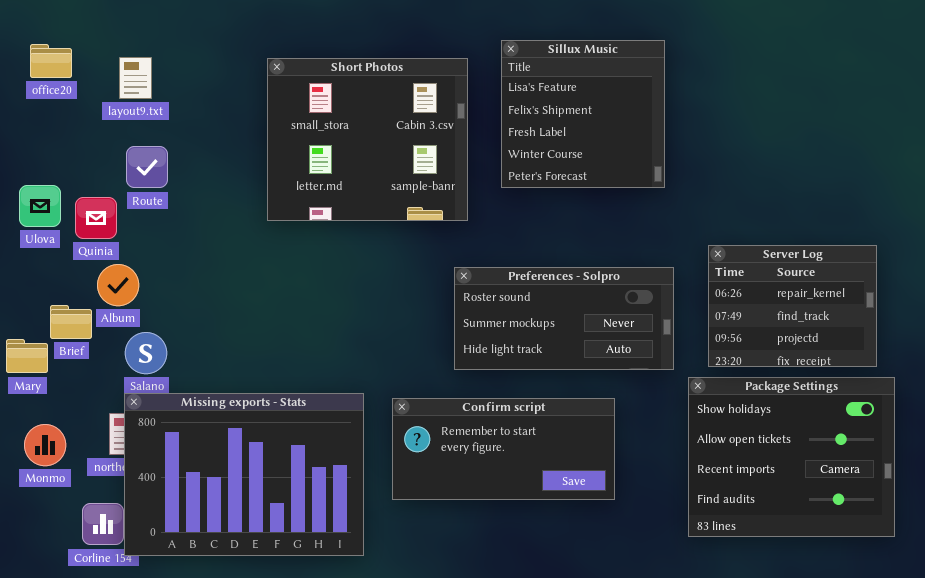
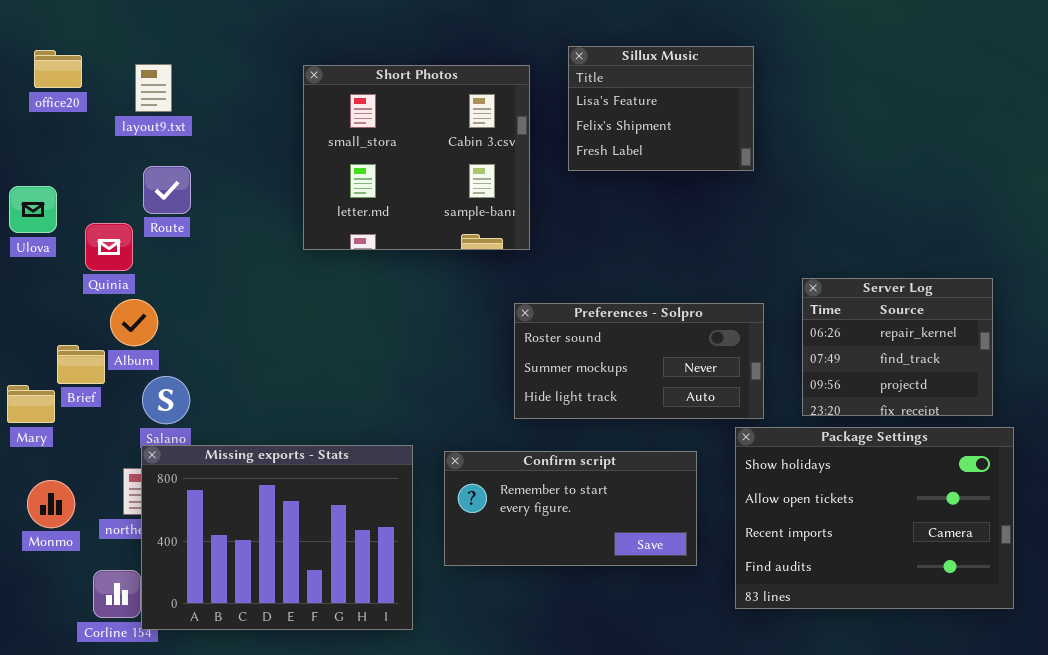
Sillux Music: [501,40,665,188] -> [568,46,754,171], resized
Ulova: [19,185,61,227] -> [9,186,57,233], moved
Package Settings: [688,377,895,537] -> [735,427,1014,609], resized

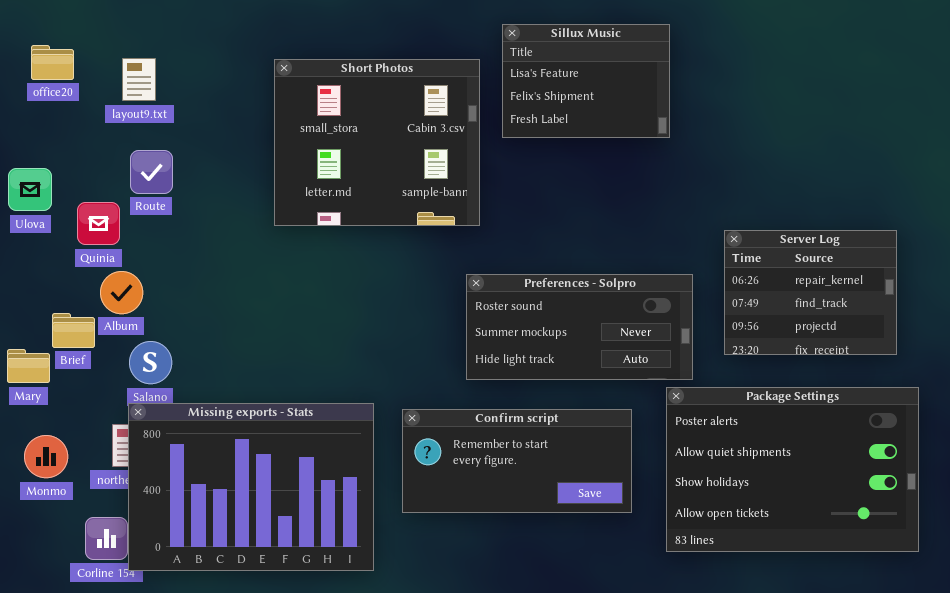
Sillux Music: [568,46,754,171] -> [502,24,670,138], moved
Server Log: [802,278,993,416] -> [724,230,897,355], moved
Package Settings: [735,427,1014,609] -> [666,387,919,552], scrolled up 2 rows

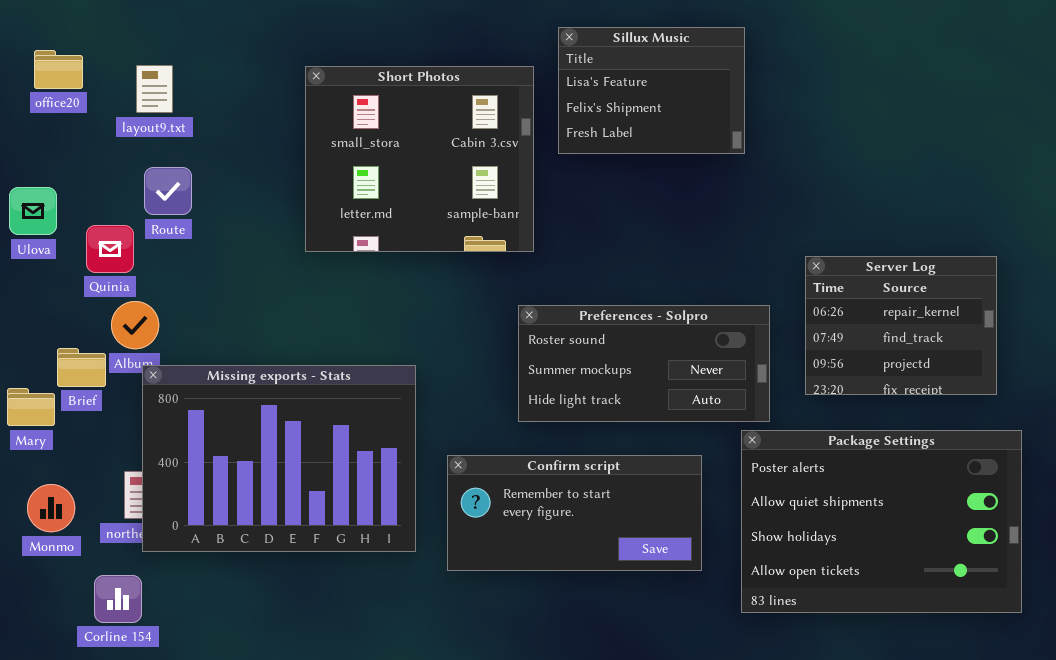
Missing exports - Stats: [128,403,374,571] -> [142,365,416,552], moved

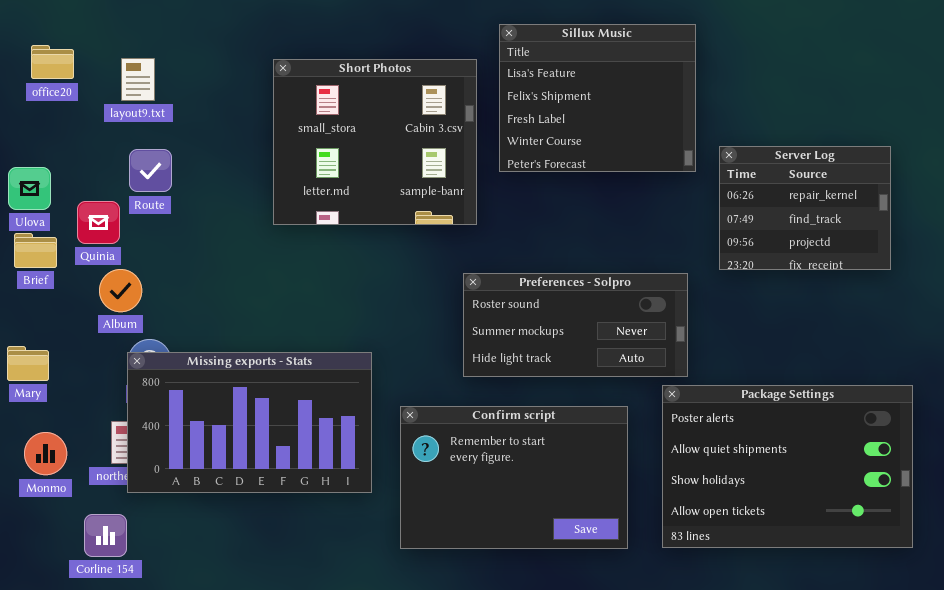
Sillux Music: [558,27,745,154] -> [499,24,696,172], resized
Server Log: [805,256,997,395] -> [719,146,891,270], moved
Brief: [57,348,106,387] -> [14,233,57,268], moved
Missing exports - Stats: [142,365,416,552] -> [127,352,372,493], resized
Confirm script: [447,455,702,571] -> [400,406,628,549], resized

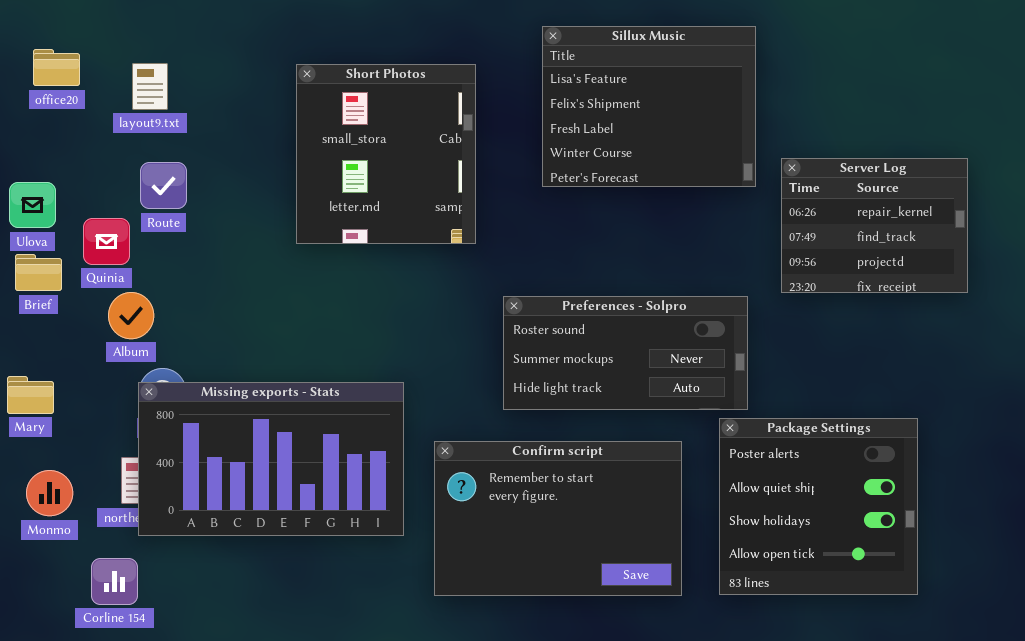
Short Photos: [273,59,477,225] -> [296,64,476,244], resized
Package Settings: [662,385,913,548] -> [719,418,918,595], resized

